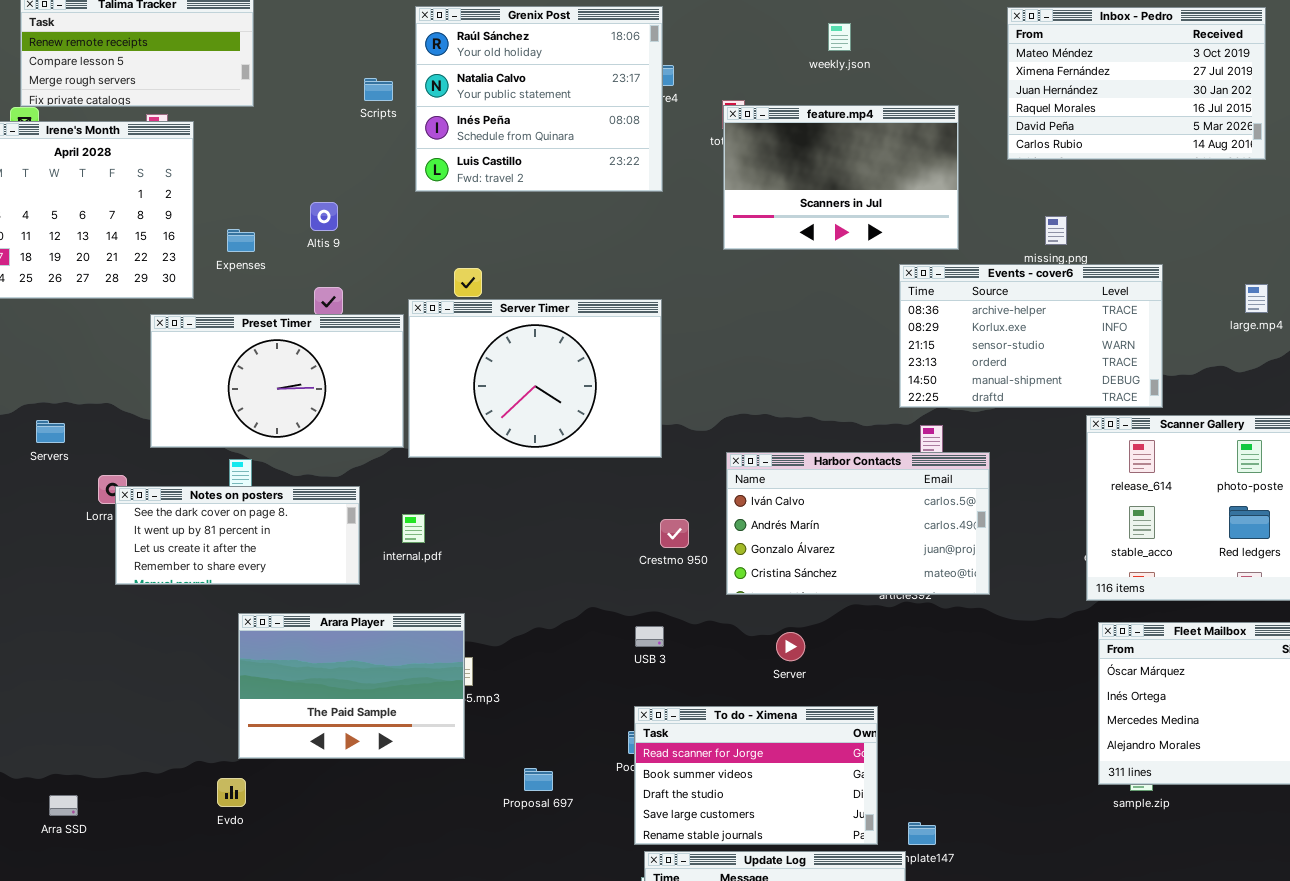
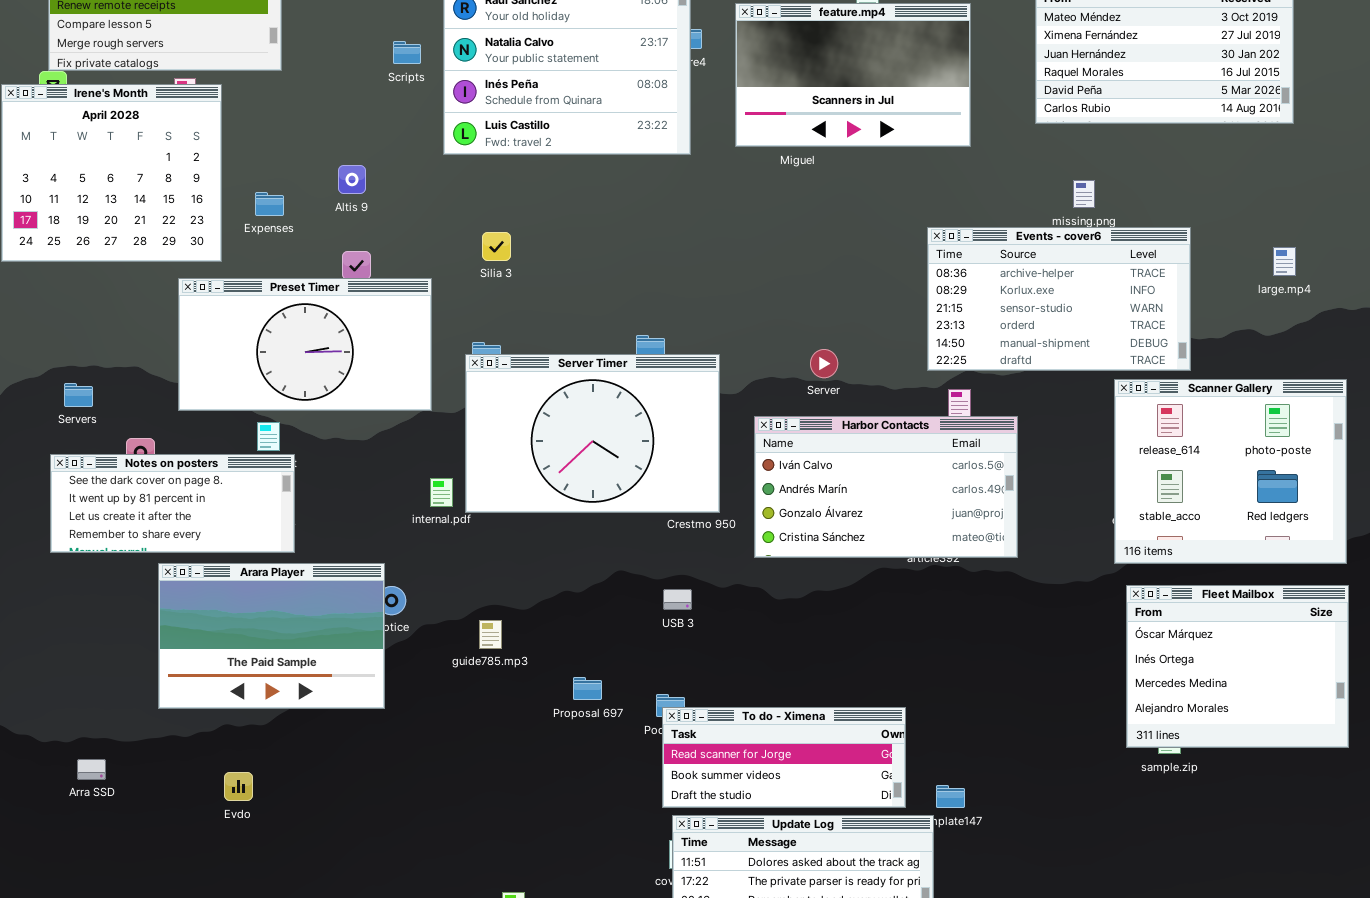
feature.mp4: [723,105,959,250] -> [735,3,971,147], moved
Server Timer: [408,299,662,458] -> [465,354,720,513], moved
Notes on posters: [115,486,360,585] -> [50,454,295,553], moved
Arara Player: [238,613,465,759] -> [158,563,385,709], moved
Server: [776,632,805,661] -> [810,349,838,378], moved
To do - Ximena: [634,706,878,845] -> [662,707,906,808], resized
Proposal 697: [524,768,553,791] -> [573,677,602,700], moved
Evdo: [217,778,246,807] -> [224,772,253,801], moved

